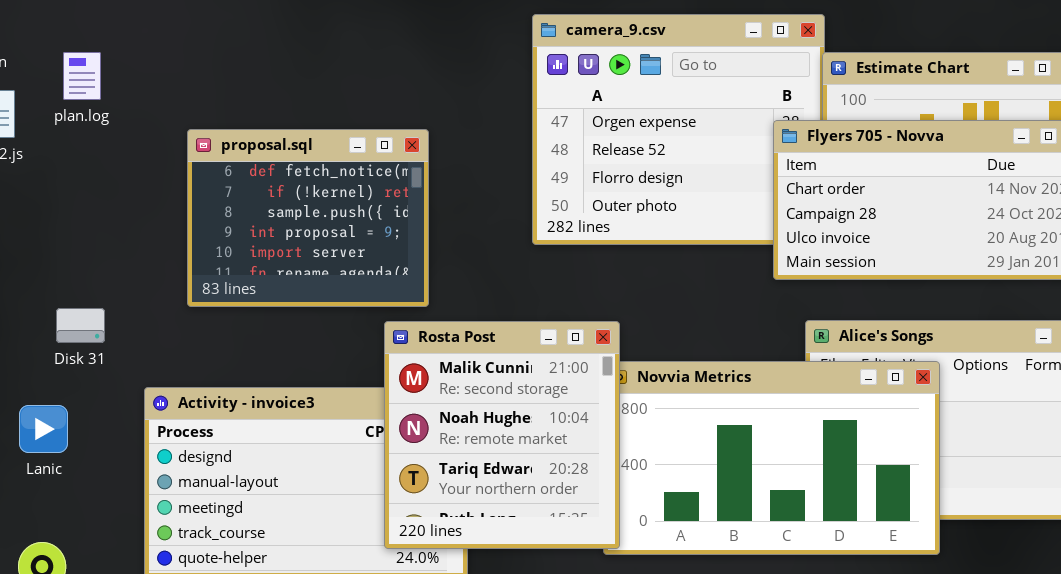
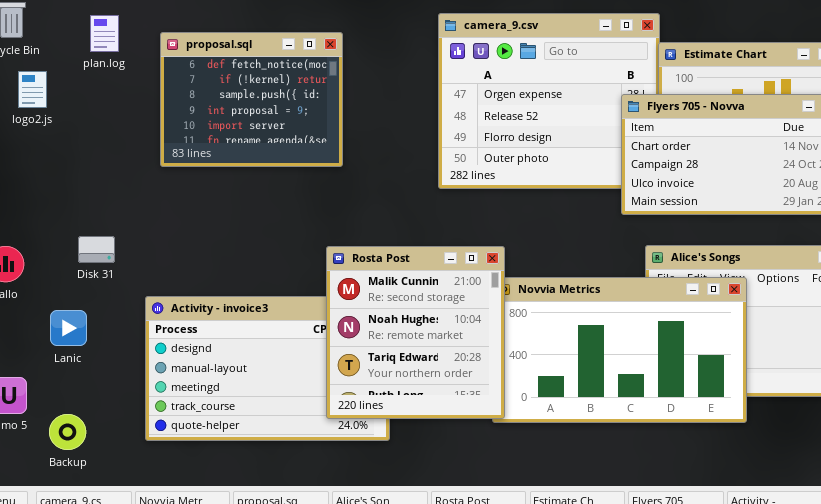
plan.log: [63,52,101,100] -> [90,15,119,52], moved
proposal.sql: [187,129,429,307] -> [160,32,343,167], moved

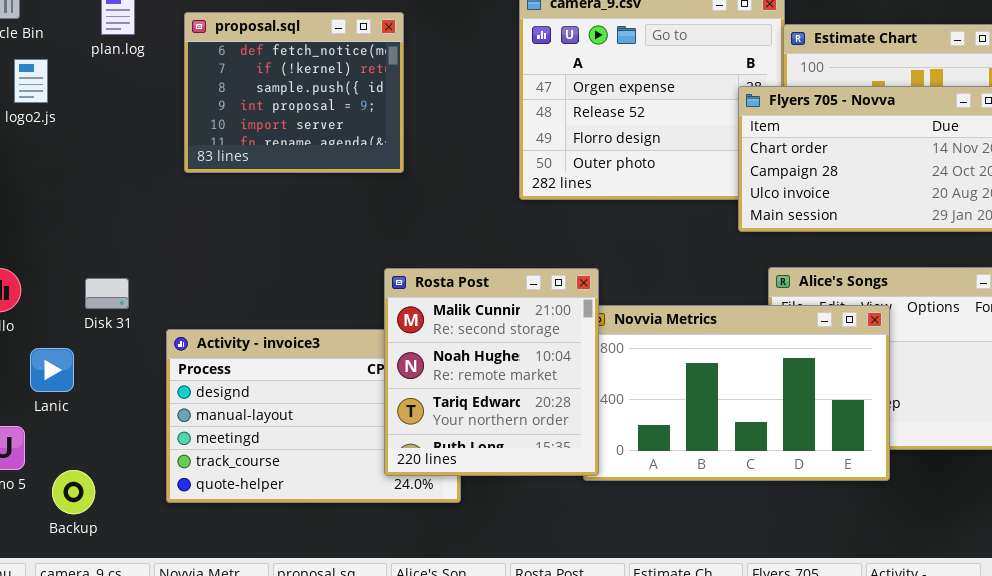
Disk 31: [78,236,115,263] -> [85,278,129,309], moved
Lanic: [50,310,87,346] -> [30,348,74,392], moved

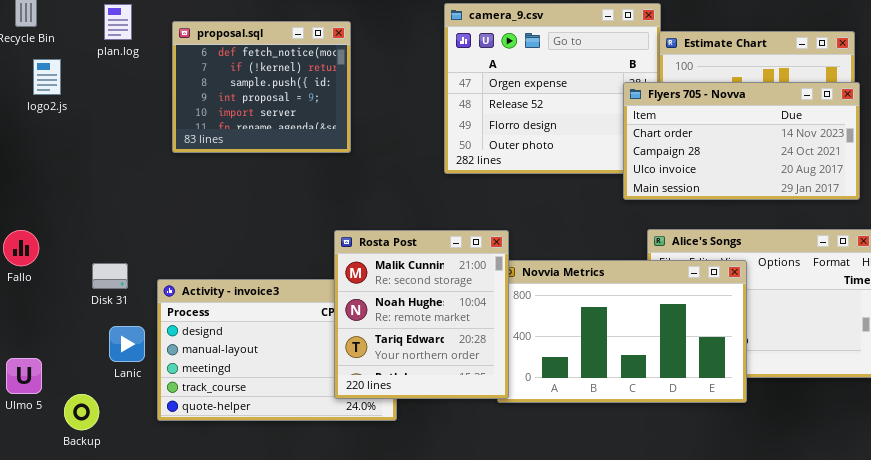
Disk 31: [85,278,129,309] -> [92,263,128,289], moved
Lanic: [30,348,74,392] -> [109,326,145,362], moved

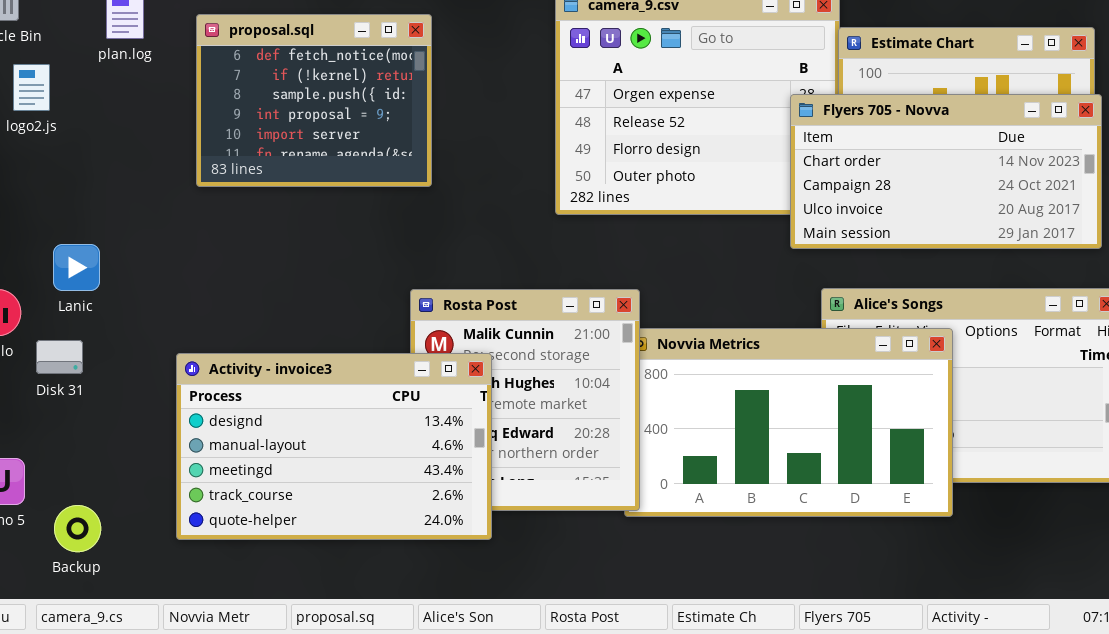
Disk 31: [92,263,128,289] -> [36,340,83,374], moved
Activity - invoice3: [157,279,397,421] -> [176,353,492,540], raised
Lanic: [109,326,145,362] -> [53,244,100,291], moved

